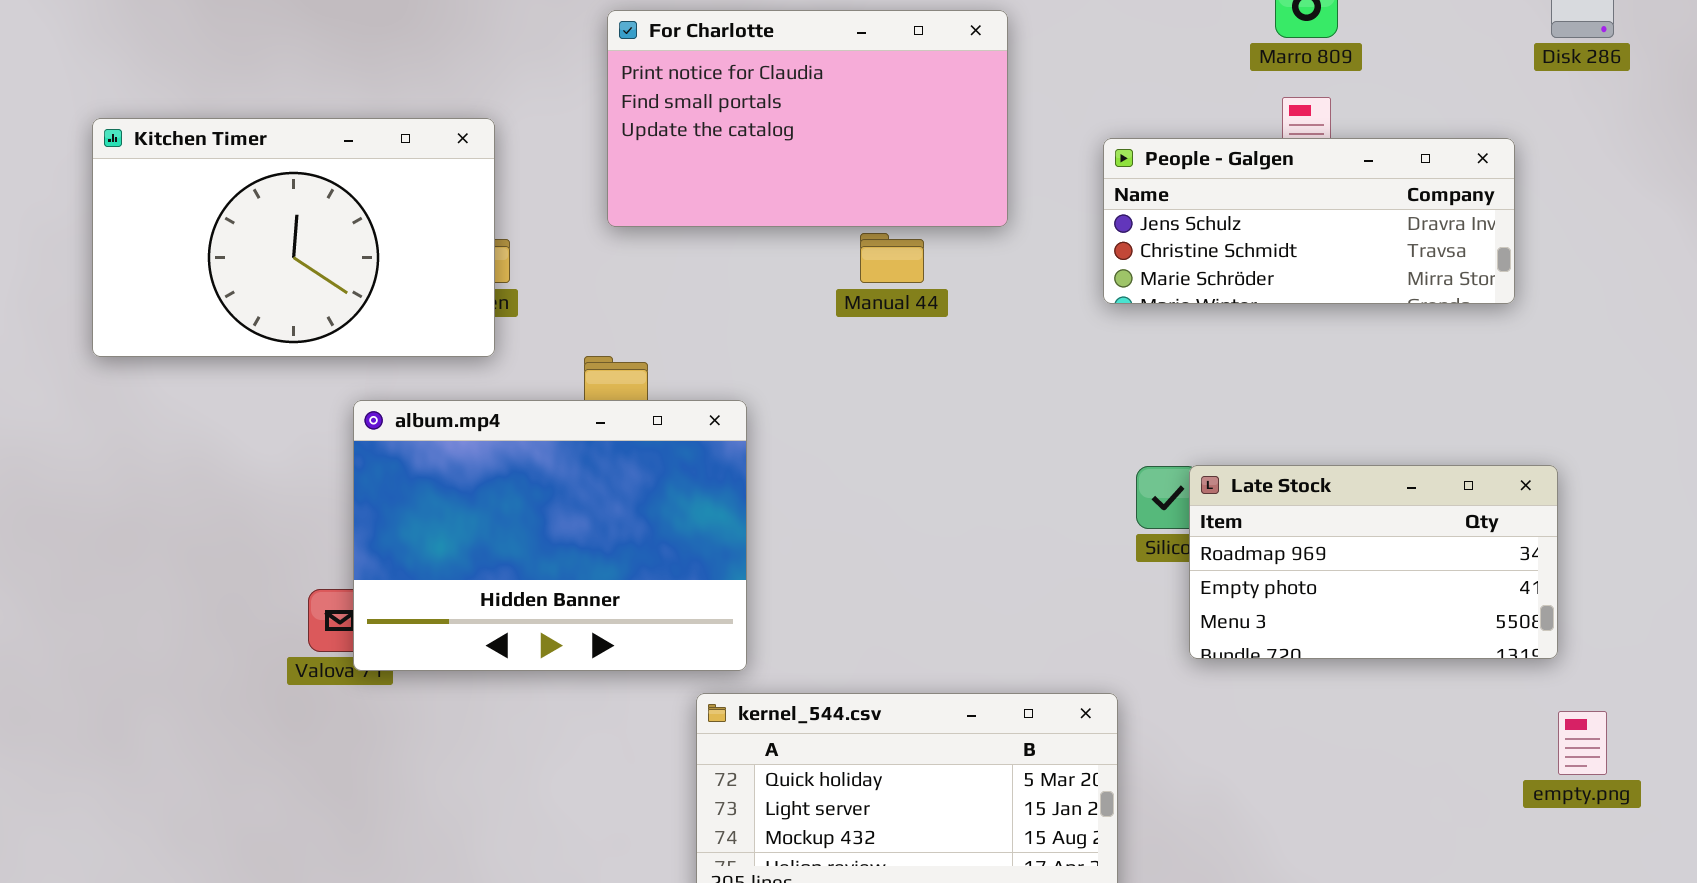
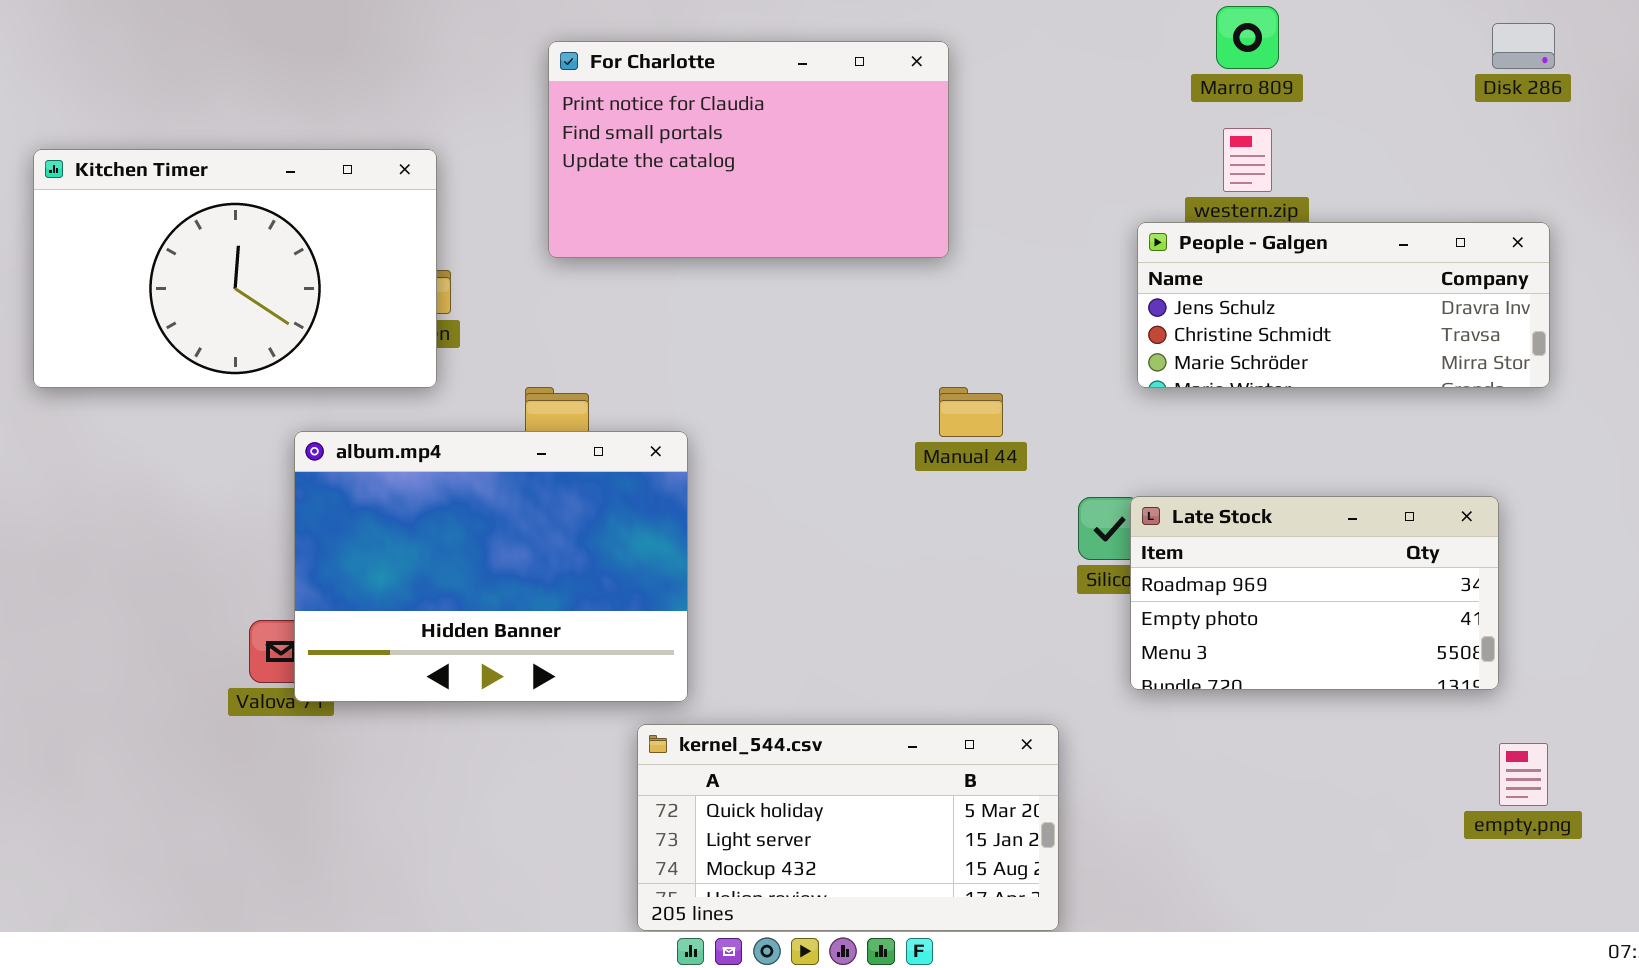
People - Galgen: [1103,138,1515,304] -> [1137,222,1550,388], moved
Manual 44: [860,233,924,283] -> [939,387,1003,437], moved

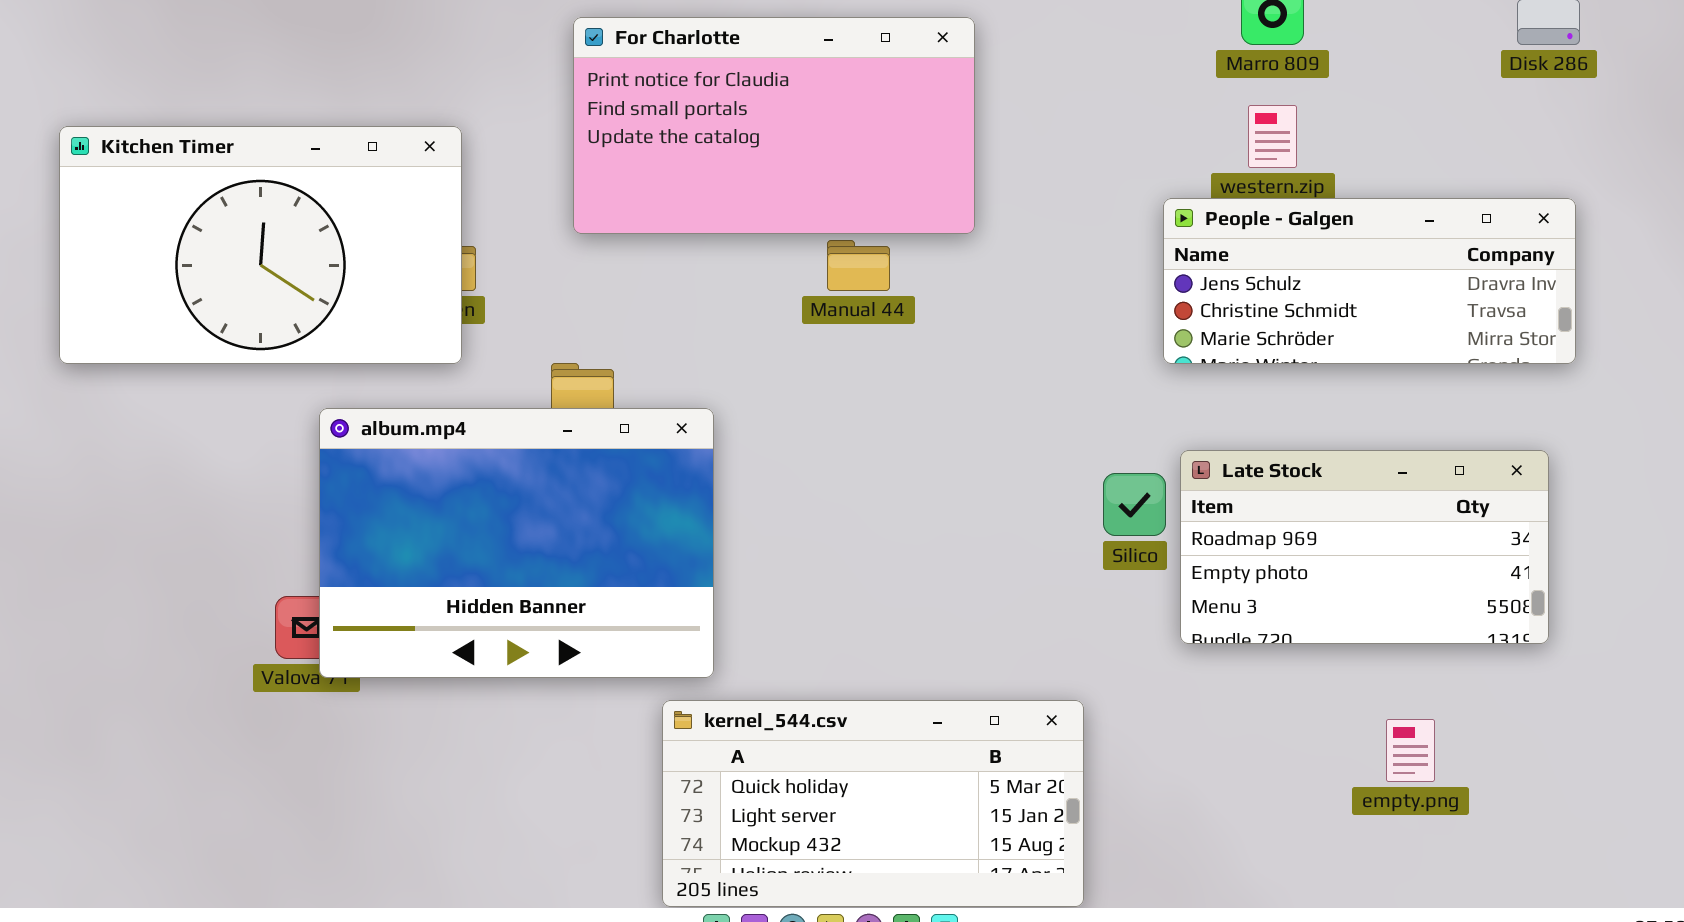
Manual 44: [939,387,1003,437] -> [827,240,890,291], moved
Late Stock: [1130,496,1499,690] -> [1180,450,1549,644], moved
empty.png: [1499,743,1548,806] -> [1386,719,1435,782], moved

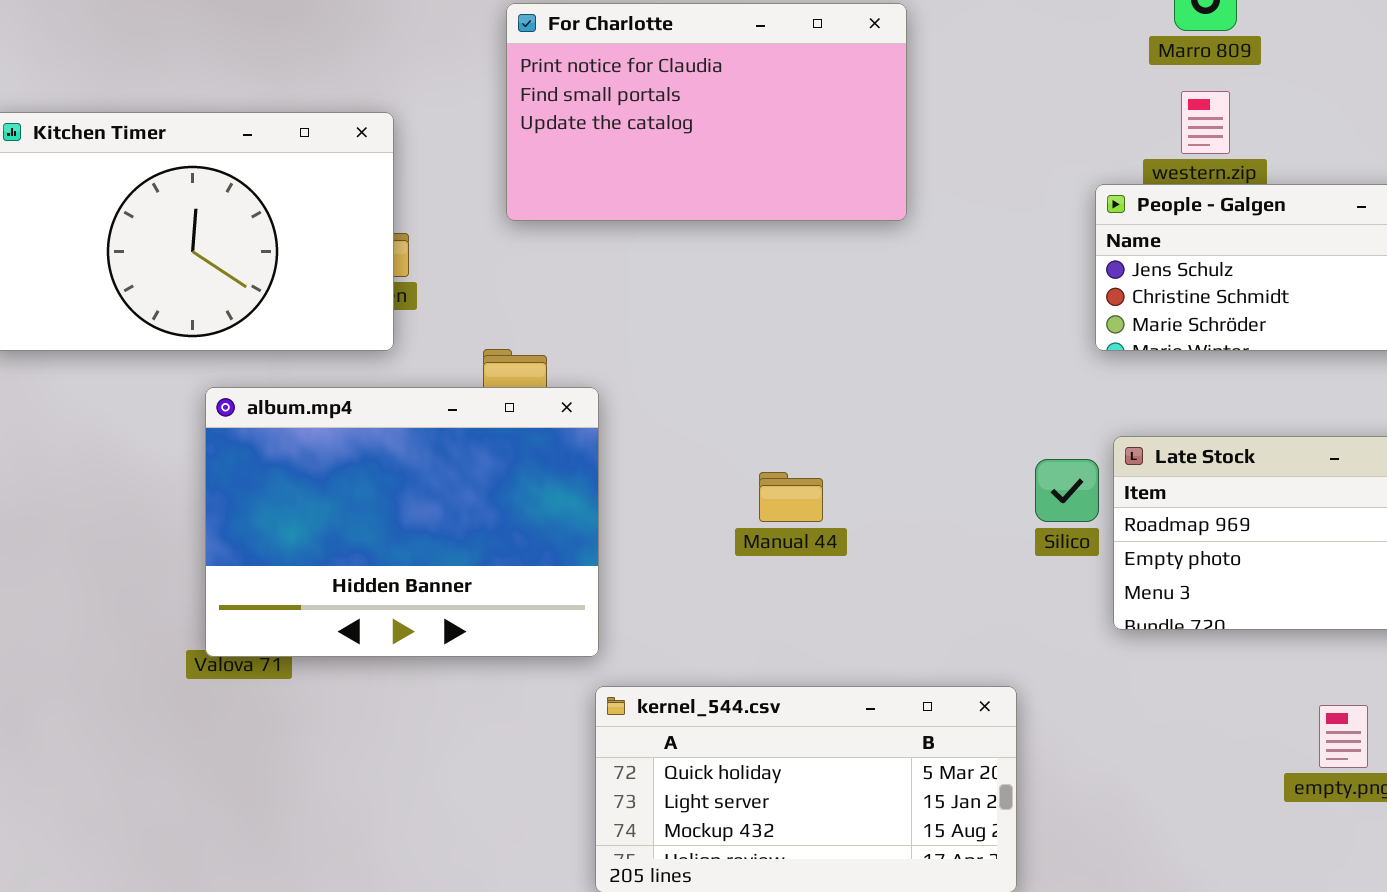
Manual 44: [827,240,890,291] -> [759,472,823,522], moved
album.mp4: [319,408,714,678] -> [205,387,599,657], moved

